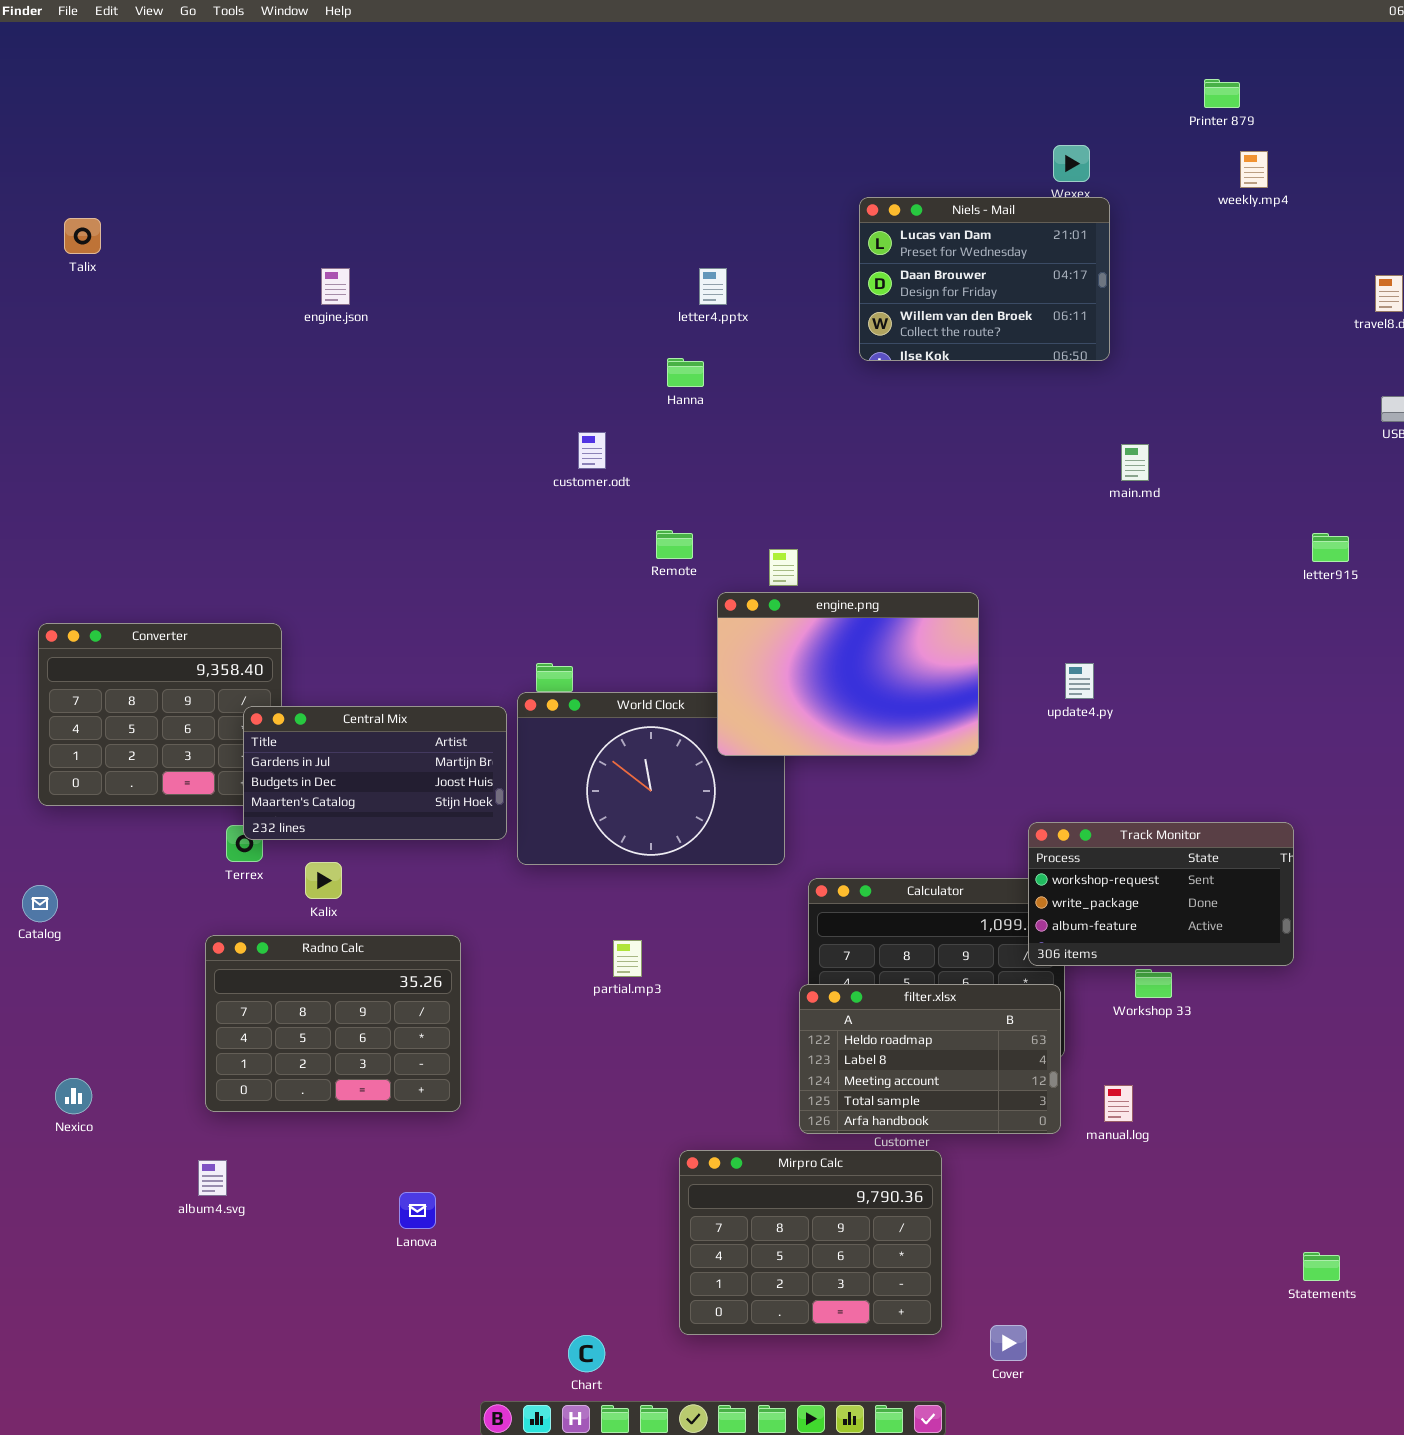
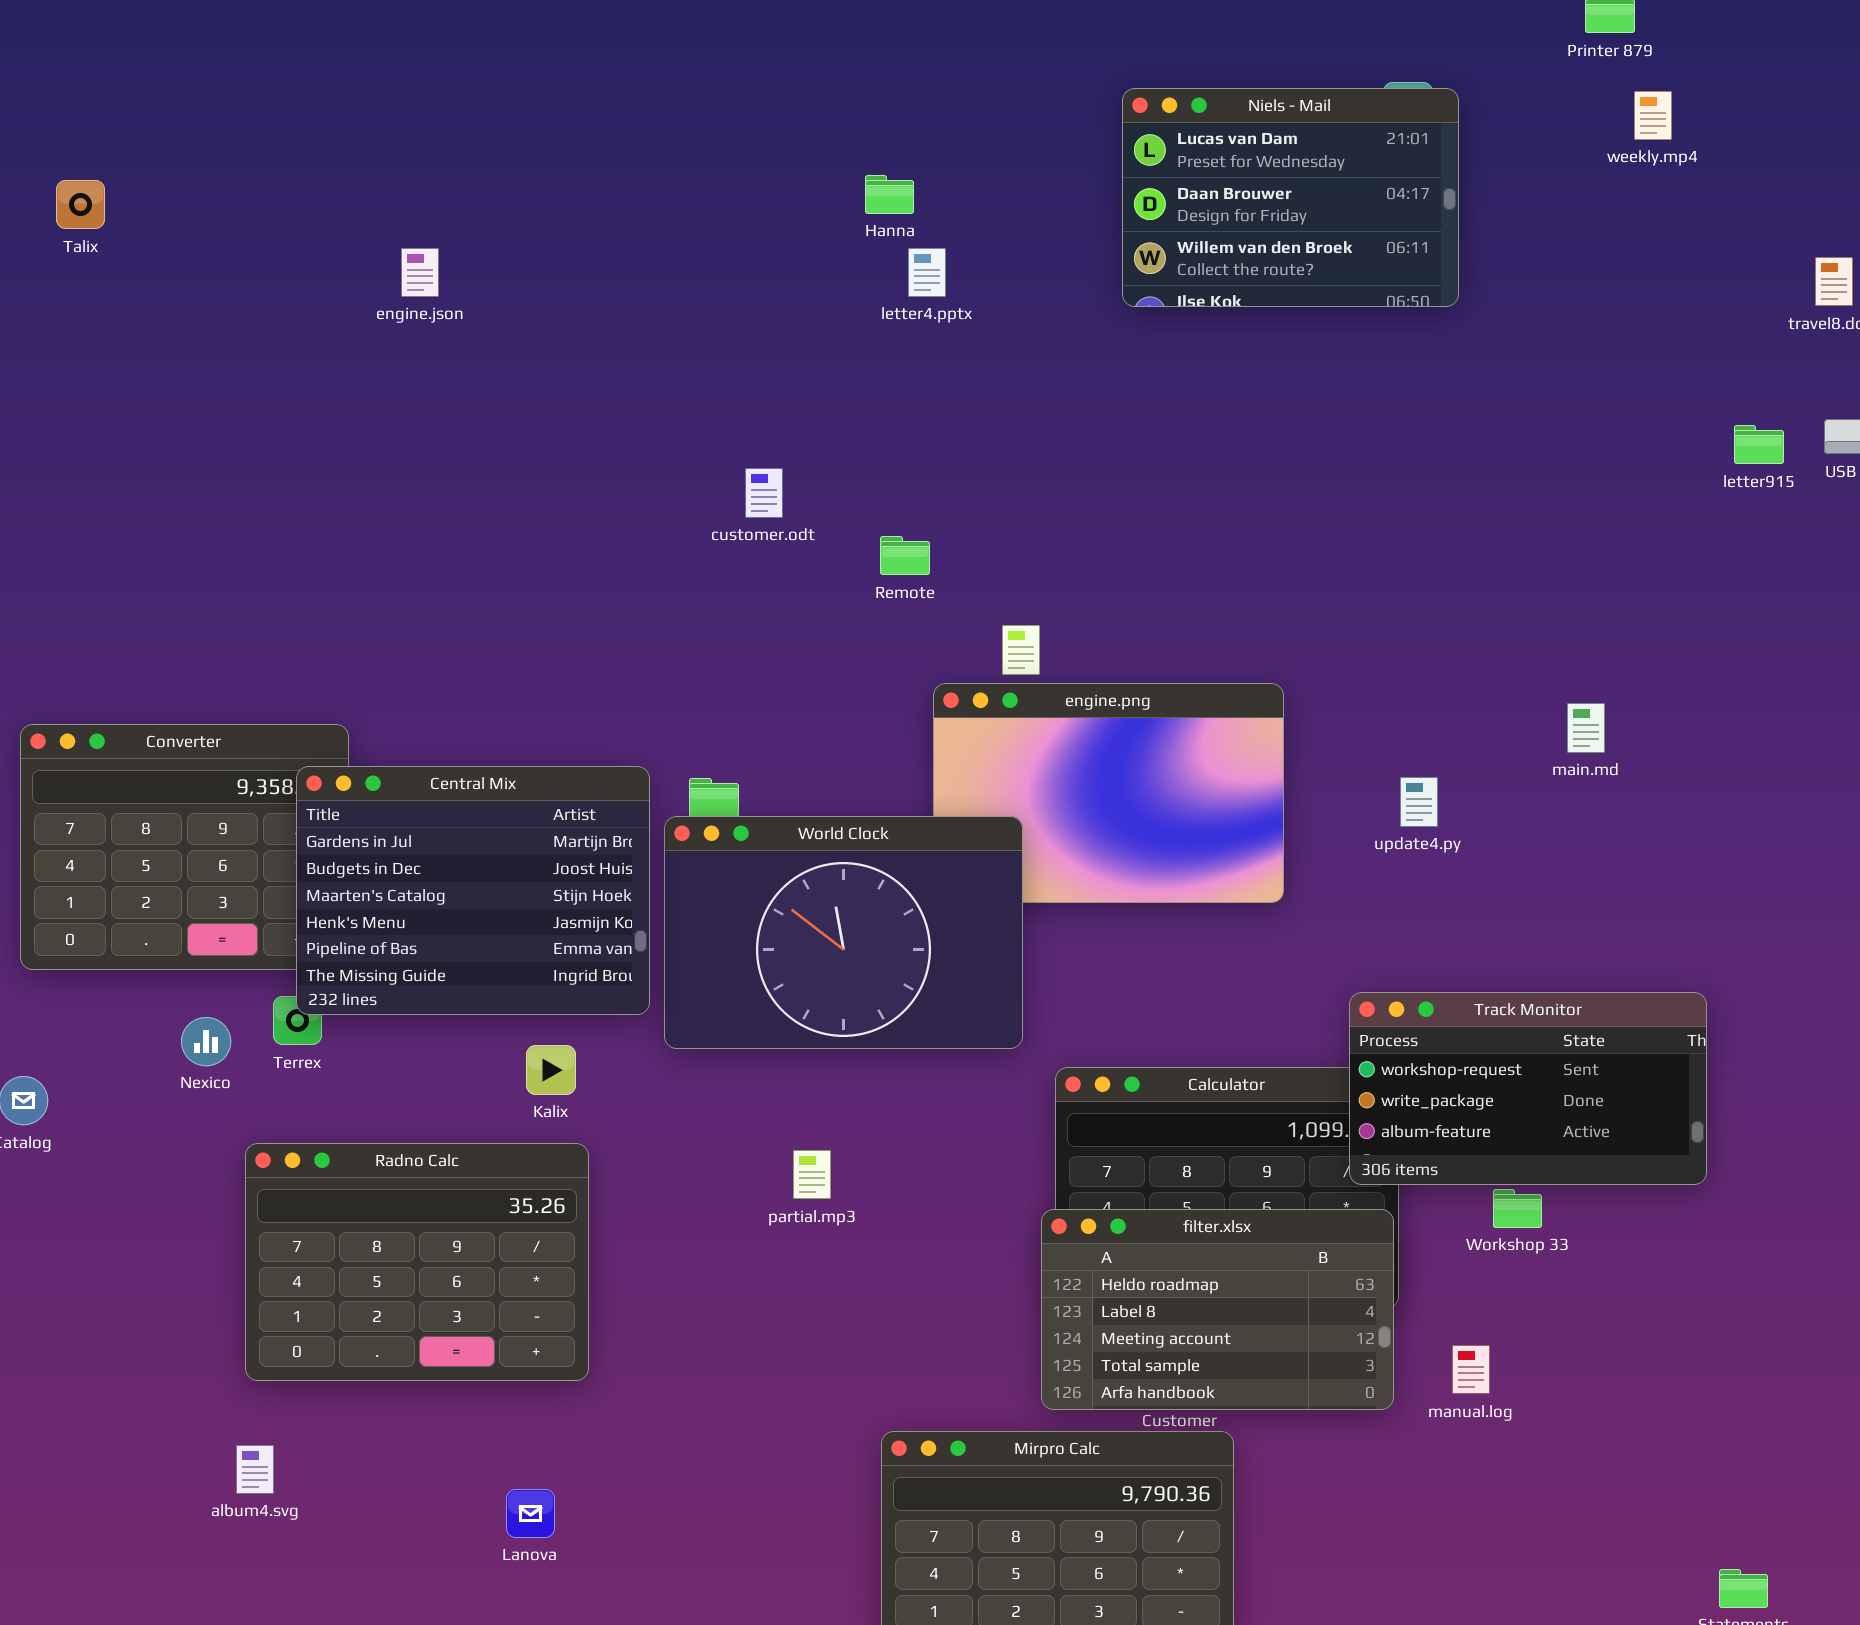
Niels - Mail: [859,197,1110,361] -> [1122,88,1459,307], moved
Hanna: [667,358,704,387] -> [865,175,914,214], moved
main.md: [1121,444,1149,481] -> [1567,703,1605,753], moved
Remote: [656,530,693,559] -> [880,536,930,575], moved
letter915: [1312,533,1349,562] -> [1734,425,1784,464], moved
World Clock: [517,692,785,865] -> [664,816,1023,1049], raised
Central Mix: [243,706,507,840] -> [296,766,650,1015], resized
Kalix: [305,862,342,899] -> [526,1045,576,1095], moved
Nexico: [55,1078,92,1114] -> [181,1017,231,1066], moved

